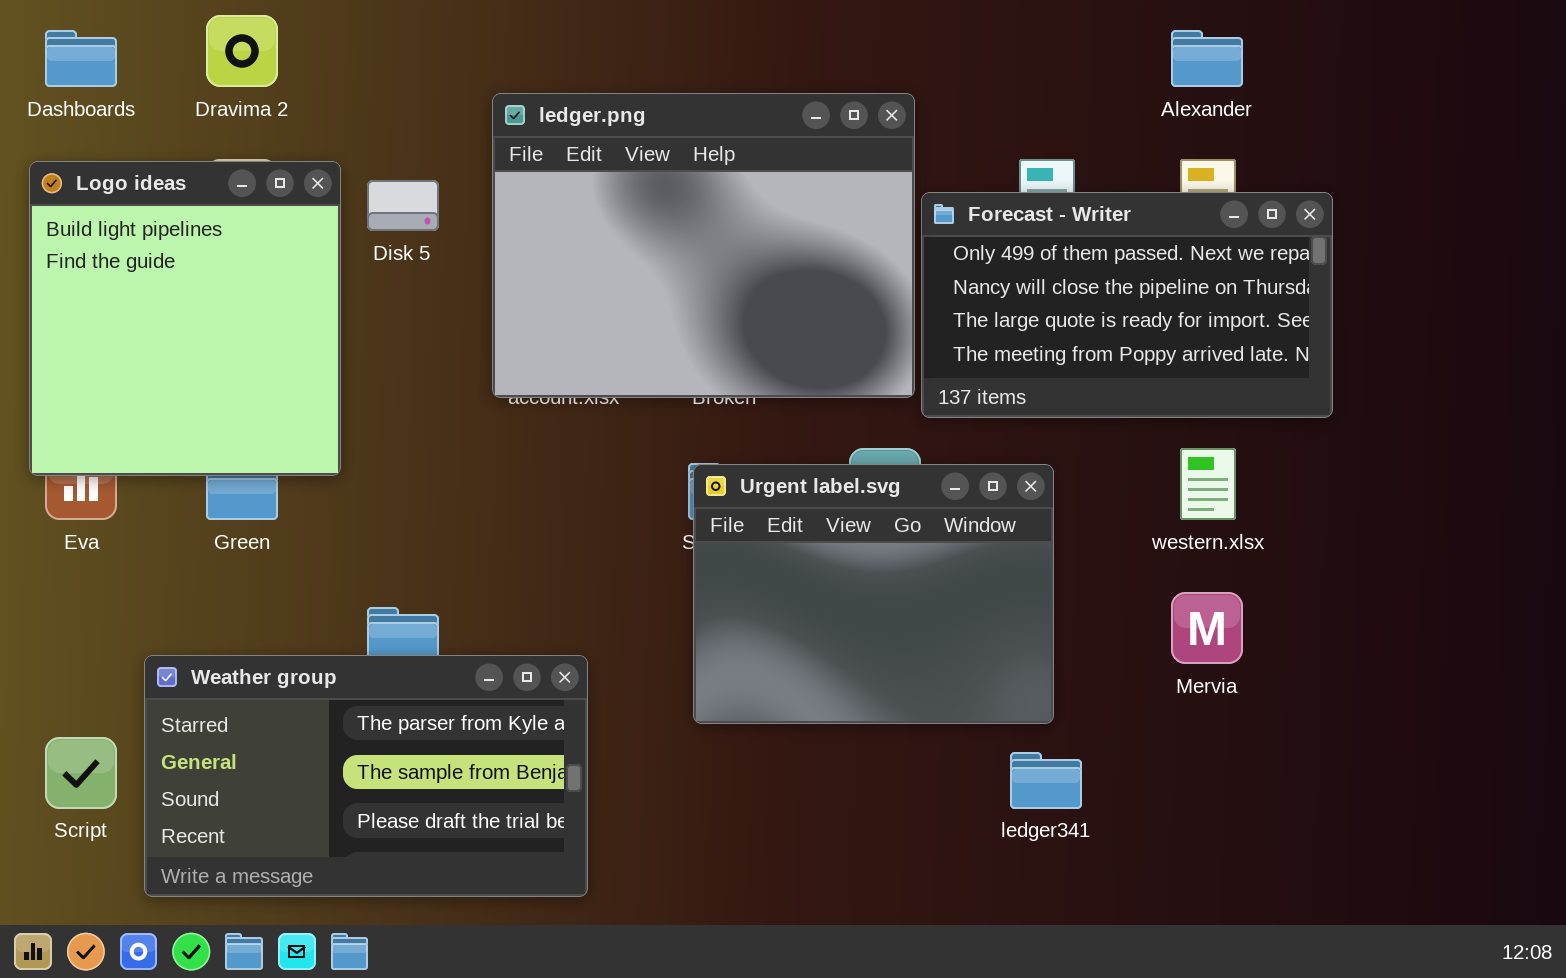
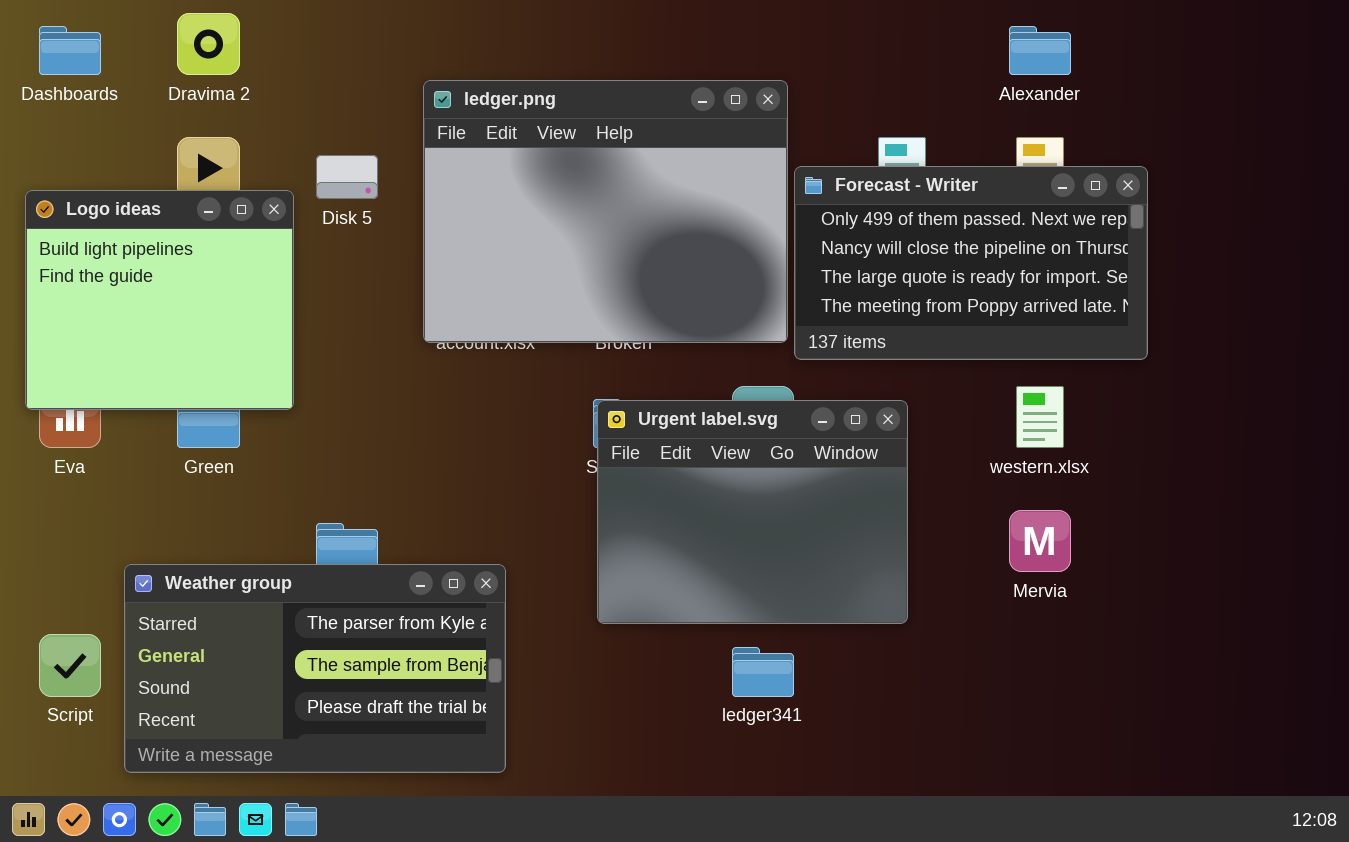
Logo ideas: [29,161,341,476] -> [25,190,294,410], resized
ledger341: [1010,752,1082,809] -> [732,647,794,697], moved

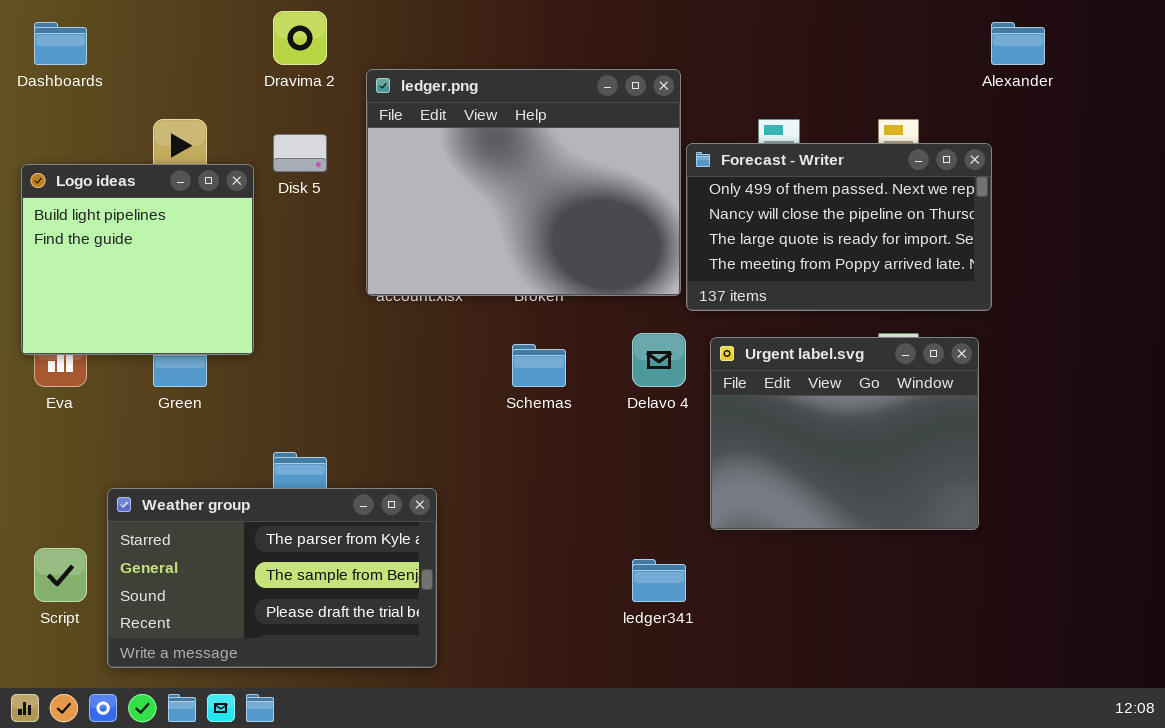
Dravima 2: [177,13,240,75] -> [273,11,327,65], moved
Alexander: [1009,26,1071,75] -> [991,22,1045,65], moved
Urgent label.svg: [597,400,908,624] -> [710,337,979,530], moved

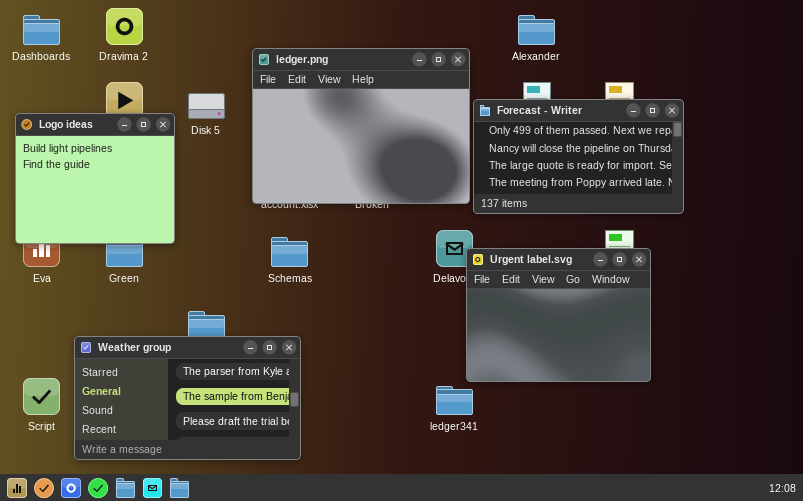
Dravima 2: [273,11,327,65] -> [106,8,143,45], moved
Alexander: [991,22,1045,65] -> [518,15,555,45], moved
Urgent label.svg: [710,337,979,530] -> [466,248,651,382], moved
Schemas: [512,344,566,387] -> [271,237,308,267], moved

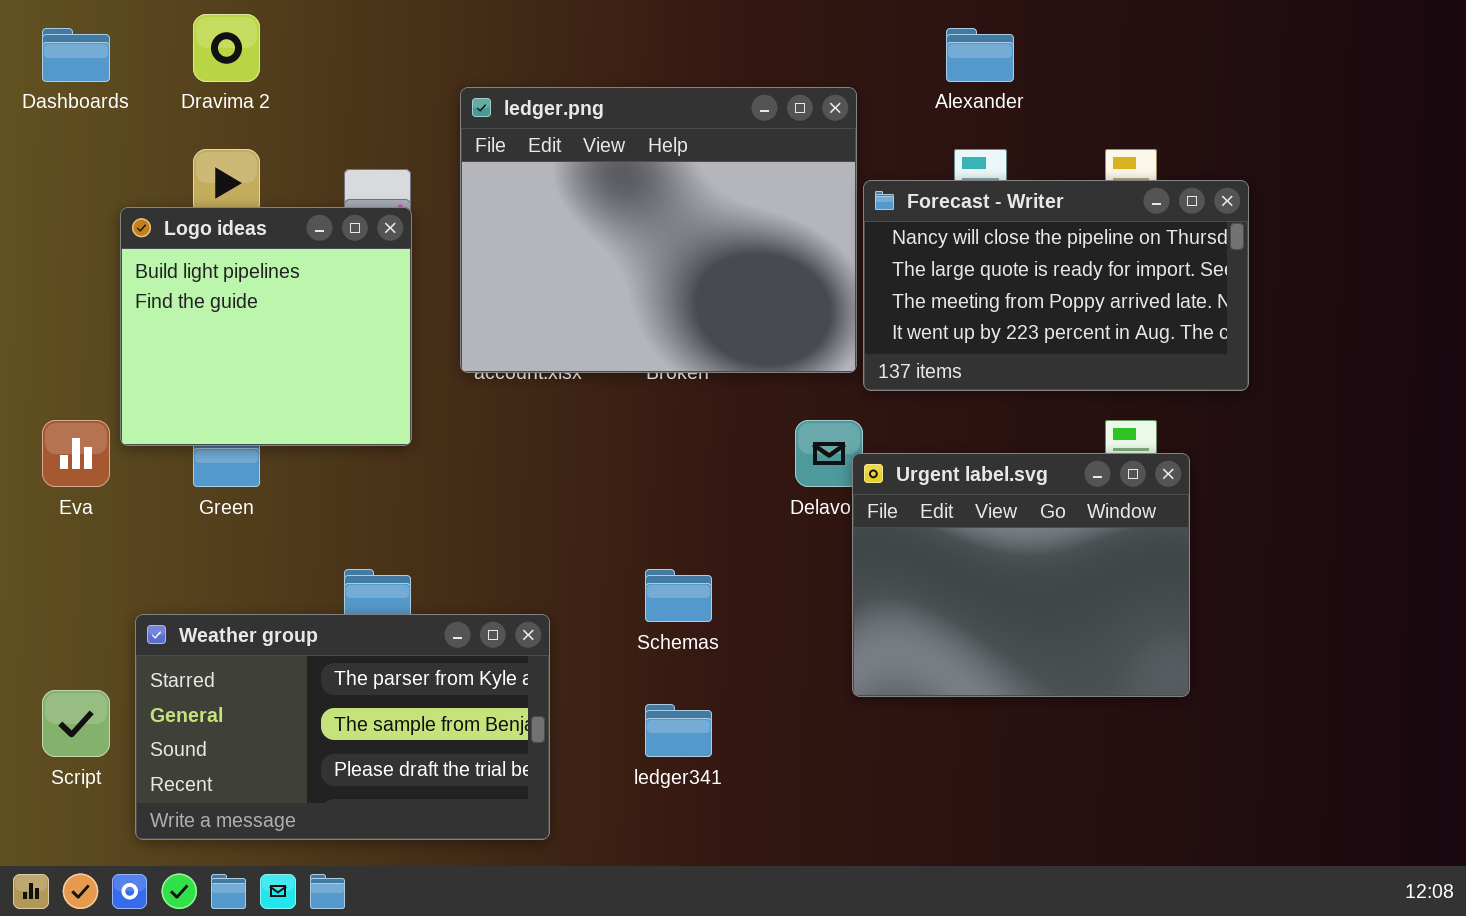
Forecast - Writer: [473,99,684,214] -> [863,180,1249,391], scrolled down 1 row
Logo ideas: [15,113,175,244] -> [120,207,412,446], moved
Schemas: [271,237,308,267] -> [645,569,712,622], moved
ledger341: [436,386,473,415] -> [645,704,712,757], moved

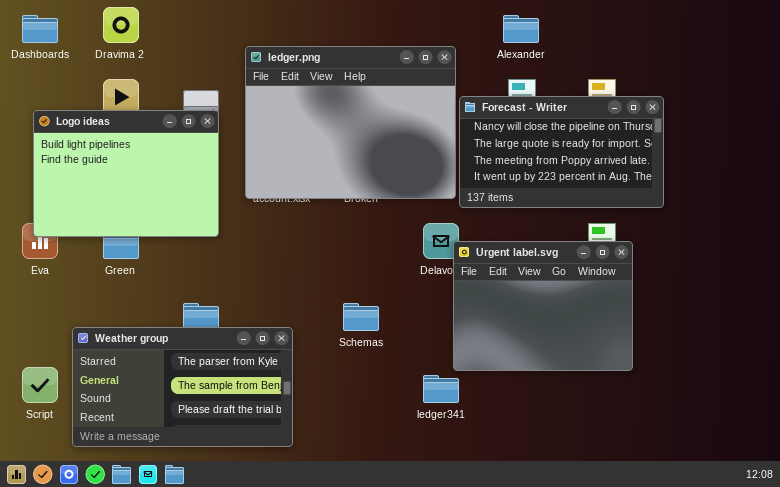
Logo ideas: [120,207,412,446] -> [33,110,219,237], resized
ledger341: [645,704,712,757] -> [423,375,459,403], moved

